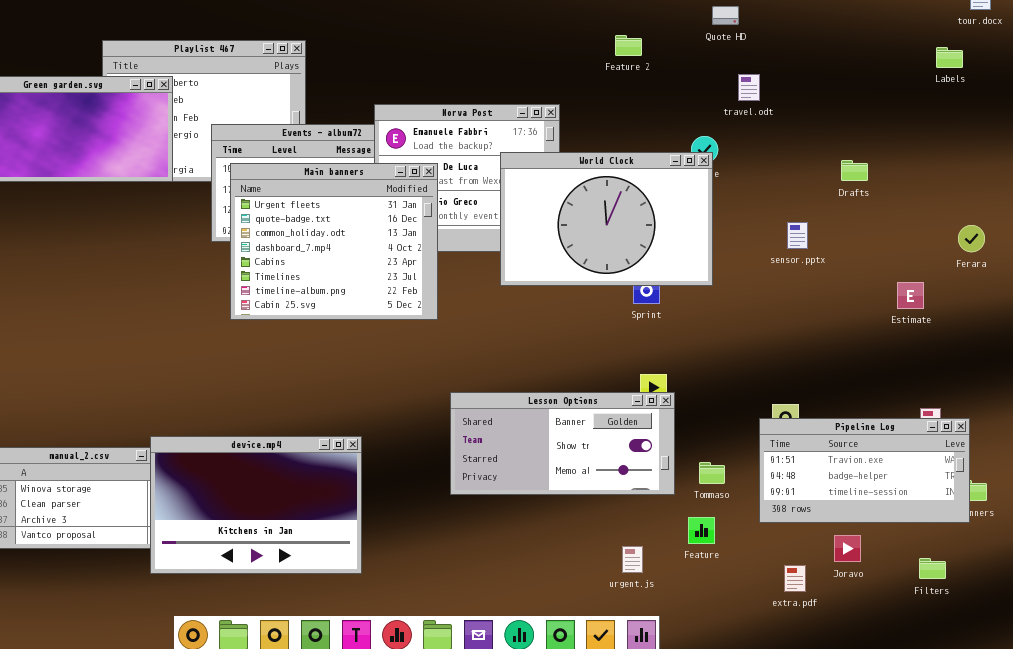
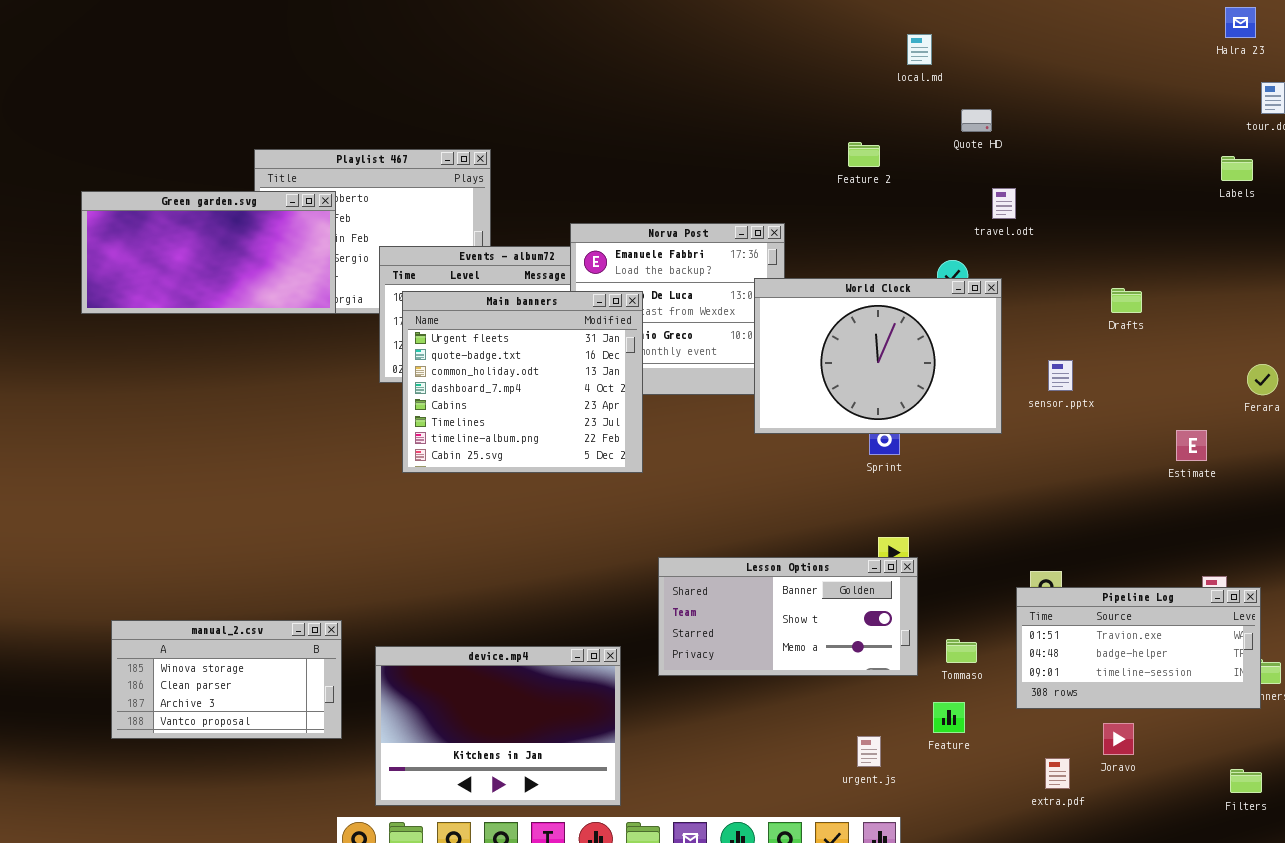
World Clock: [500,152,713,286] -> [754,278,1002,434], moved
device.mp4: [150,436,362,574] -> [375,646,621,806], moved
Filters: [919,558,946,579] -> [1230,769,1262,793], moved

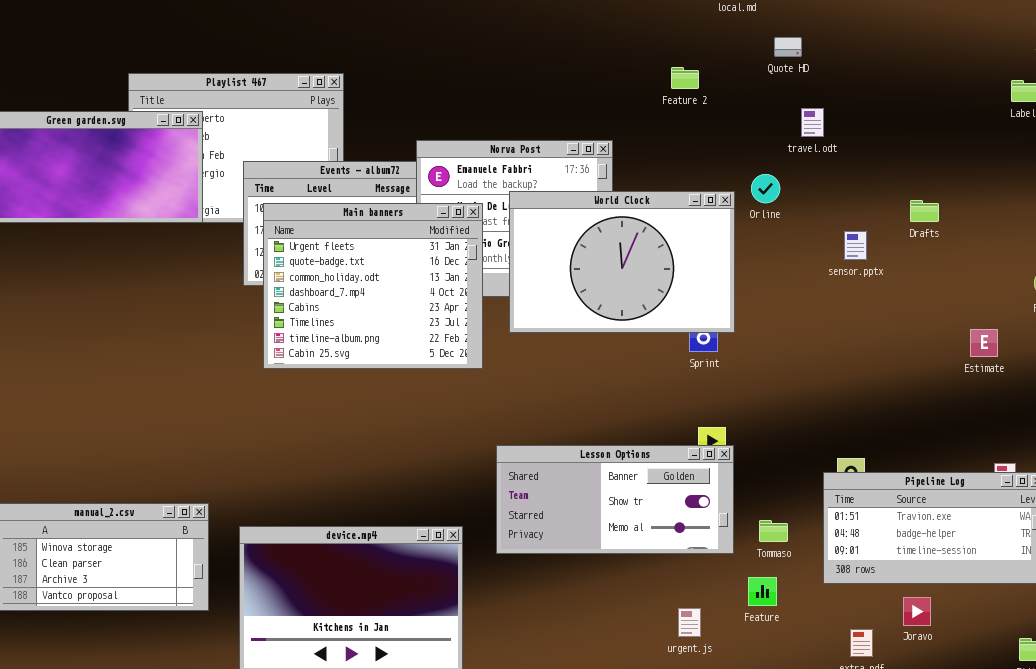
World Clock: [754,278,1002,434] -> [509,191,735,333], moved
sensor.pptx: [1048,360,1073,391] -> [844,231,867,260], moved

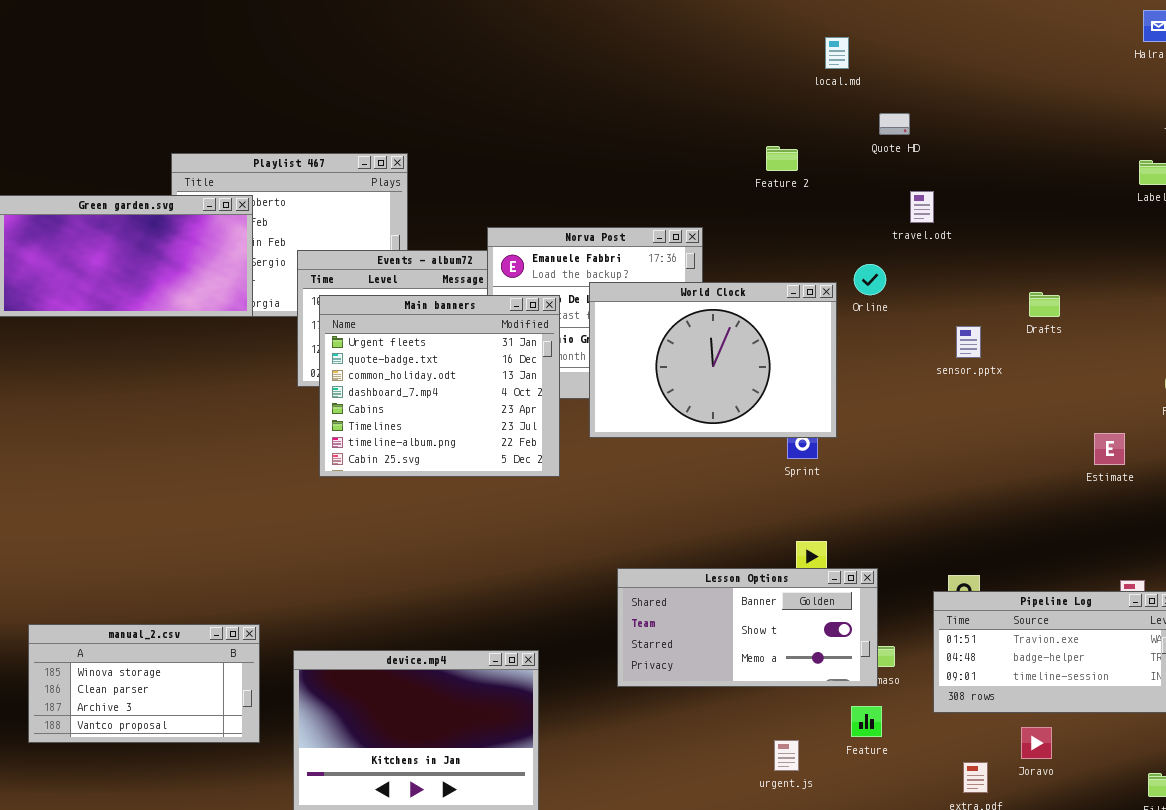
Lesson Options: [496,445,734,554] -> [617,568,878,687], moved

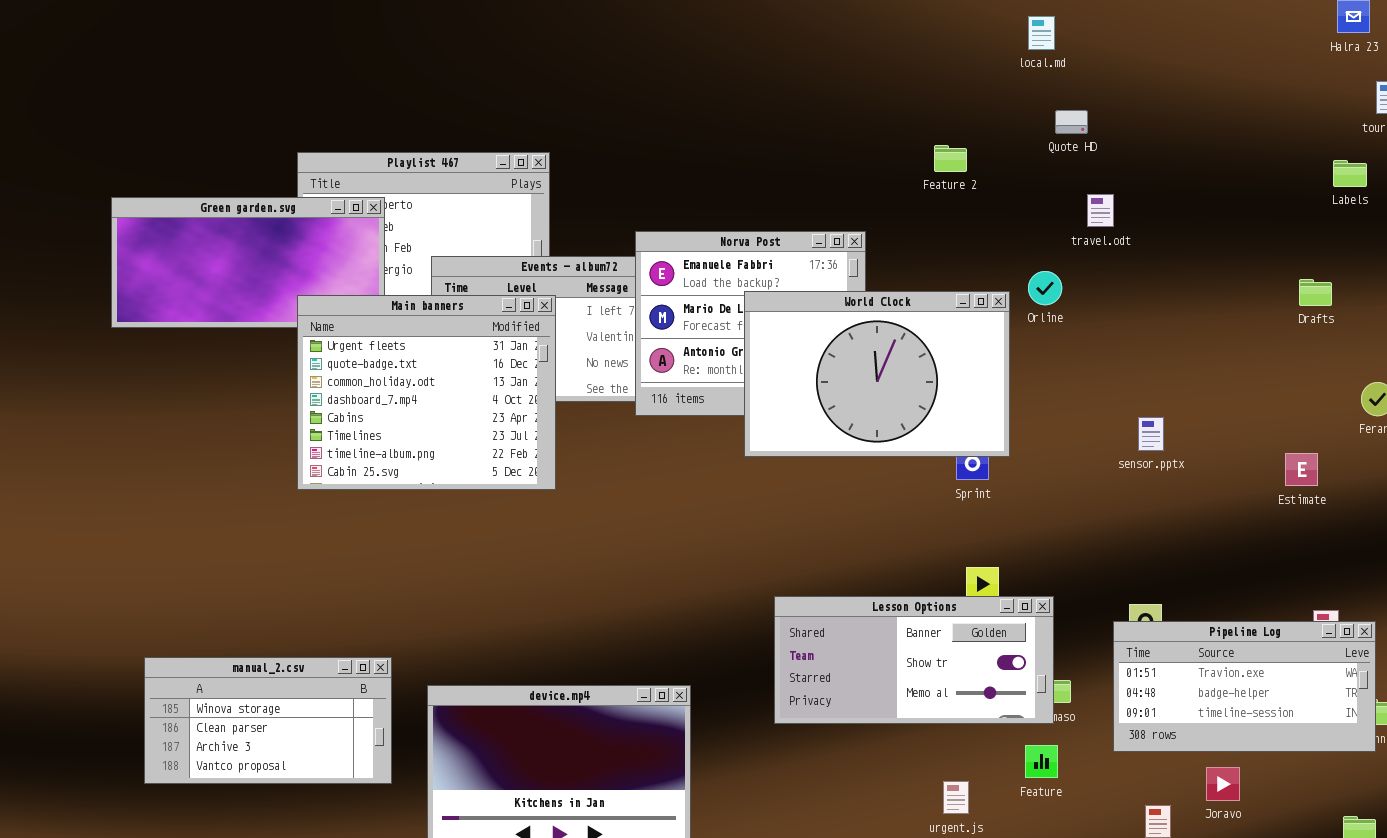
local.md: [825,37,849,69] -> [1028,16,1055,50], moved
Drafts: [1029,292,1060,317] -> [1299,279,1332,306], moved
Main banners: [319,295,560,477] -> [297,295,556,490], moved
sensor.pptx: [956,326,981,358] -> [1138,417,1164,451], moved

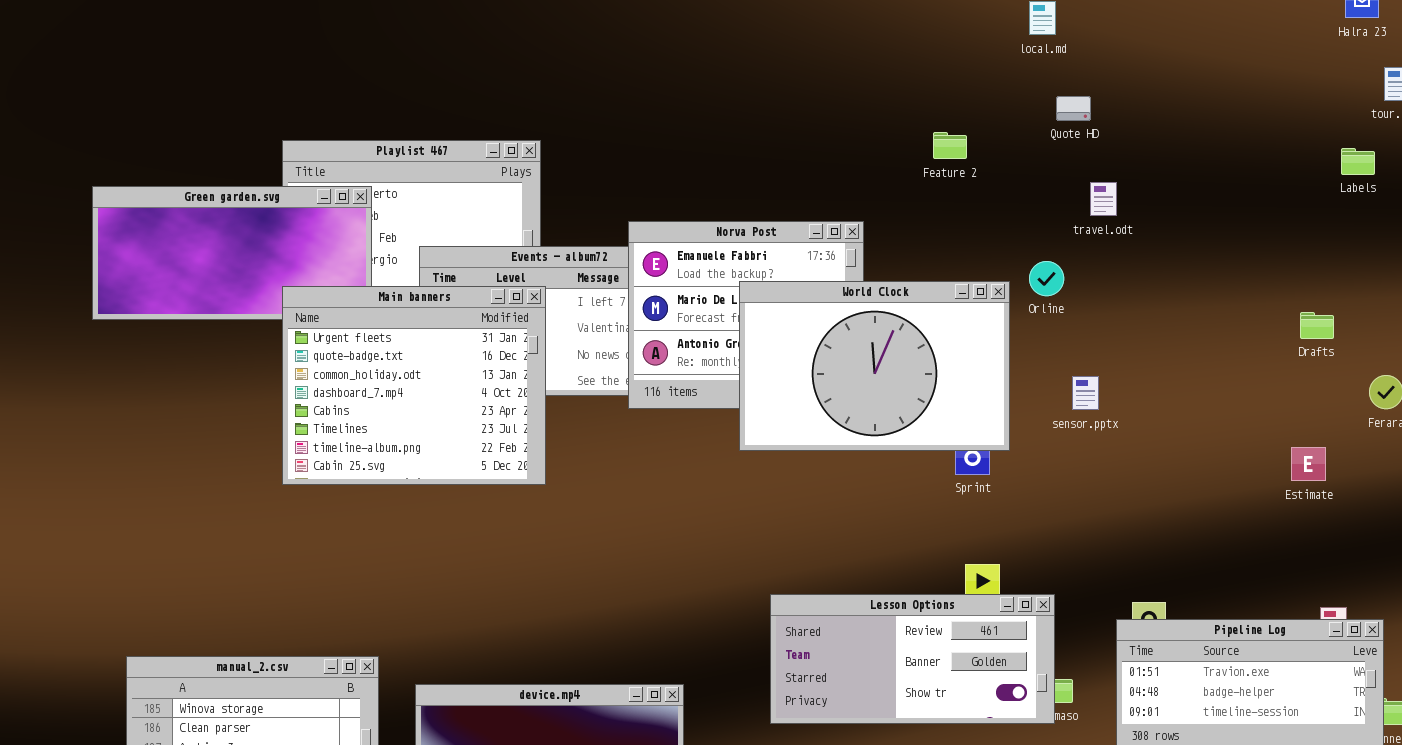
Drafts: [1299,279,1332,306] -> [1300,312,1334,339], moved
sensor.pptx: [1138,417,1164,451] -> [1072,376,1099,410], moved
Lesson Options: [774,596,1054,724] -> [770,594,1055,724], scrolled up 1 row

